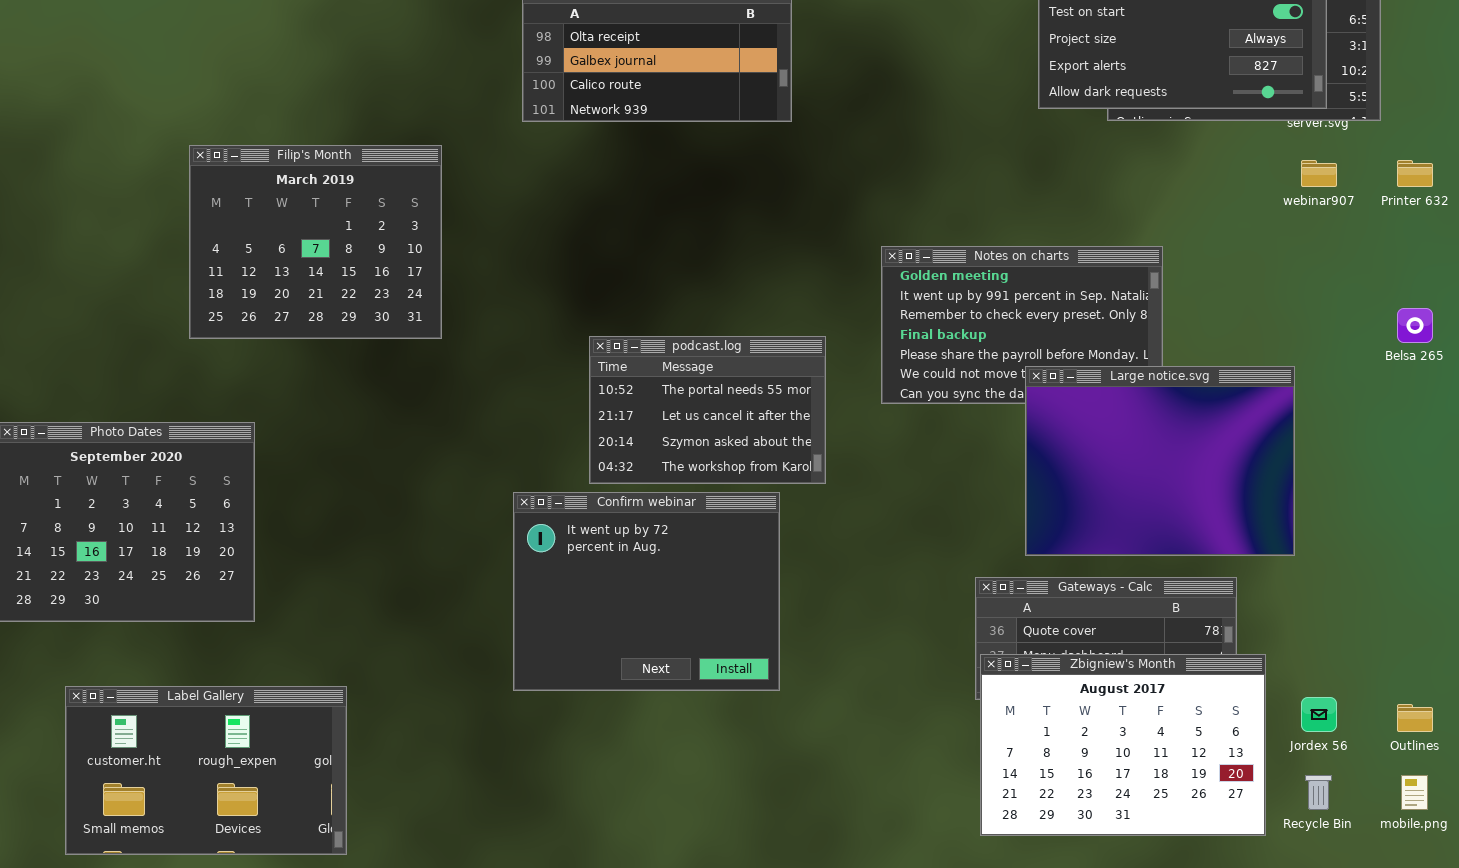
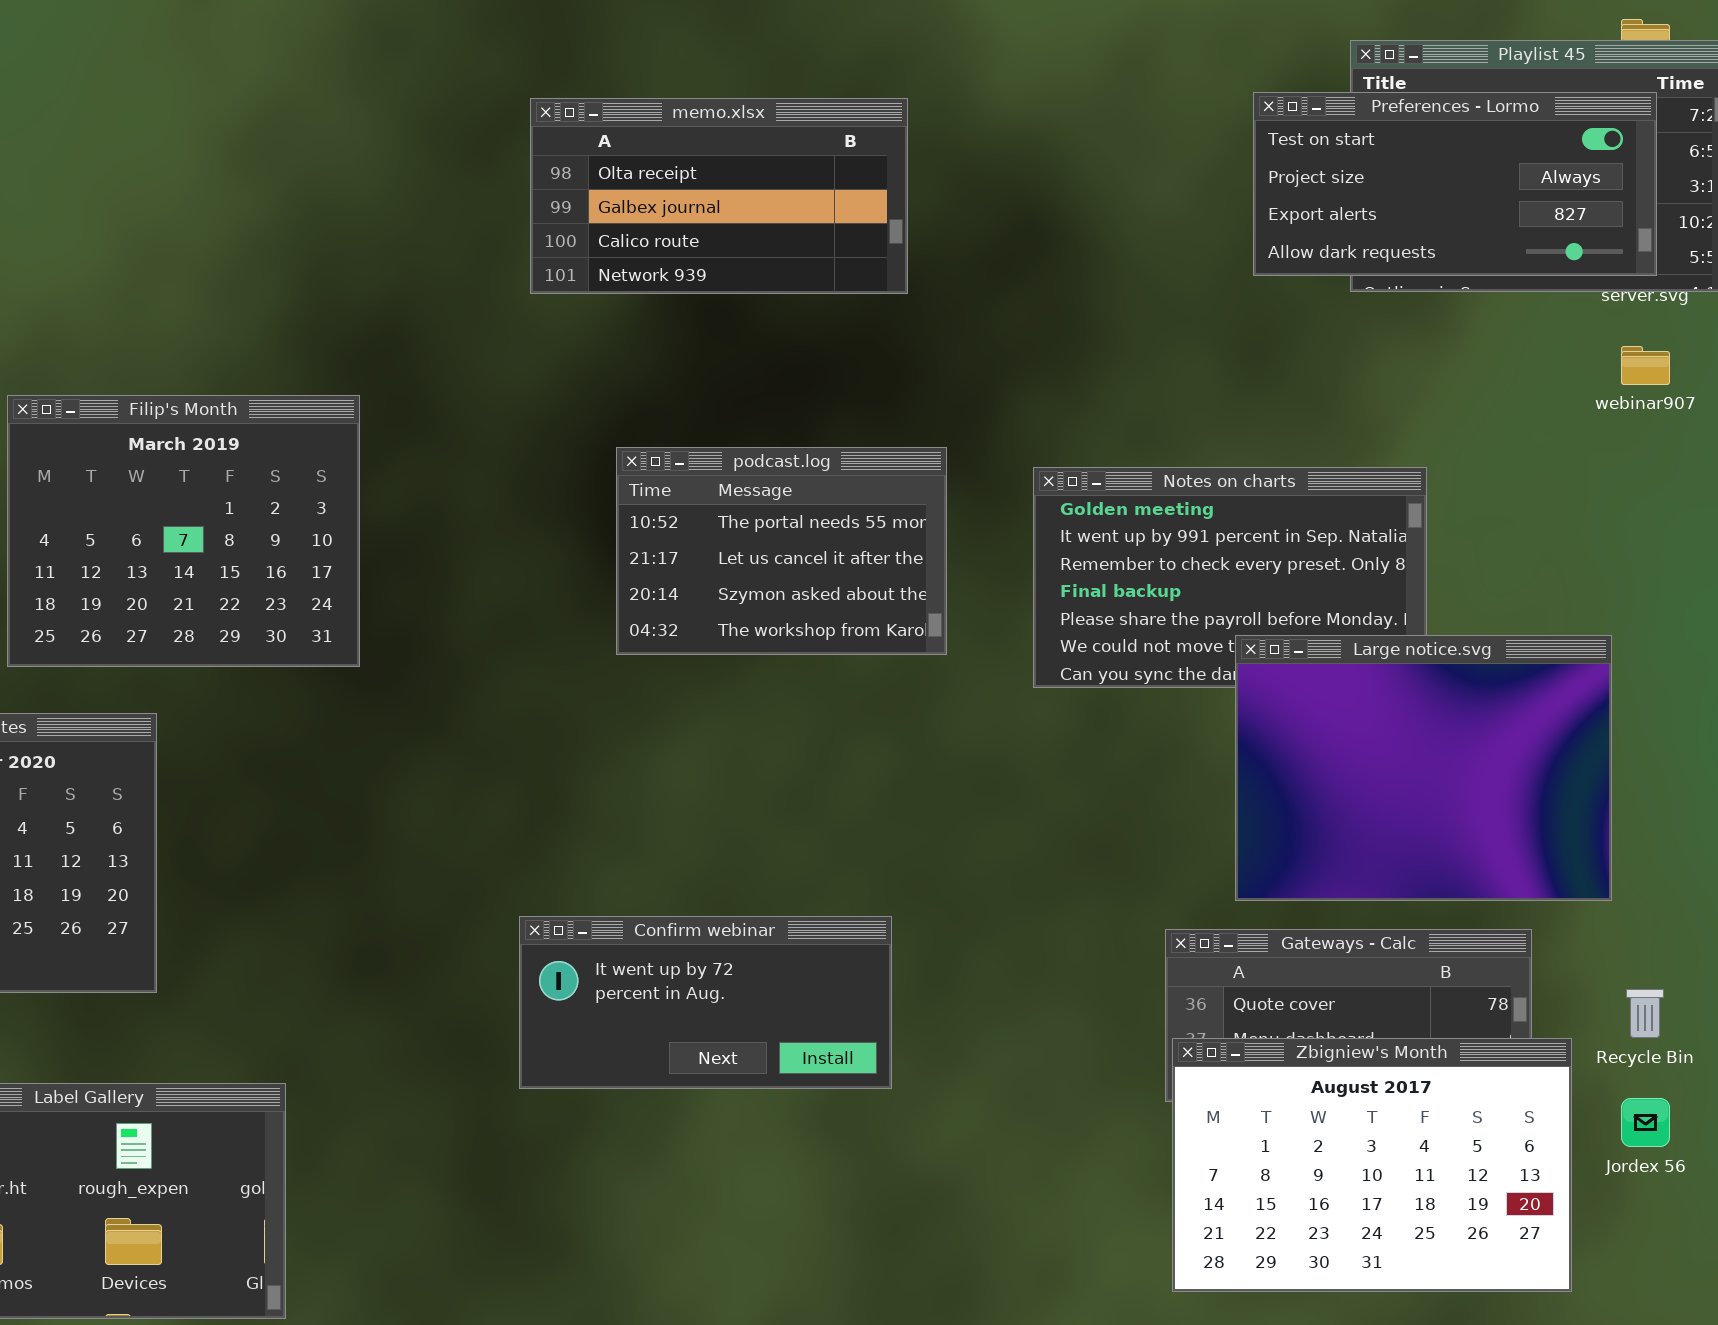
Filip's Month: [189,145,442,339] -> [7,395,360,667], moved
podcast.log: [589,336,826,484] -> [616,447,947,655], moved
Confirm webinar: [513,492,780,691] -> [519,916,892,1089], resized
Recycle Bin: [1305,775,1332,810] -> [1626,989,1664,1038], moved

